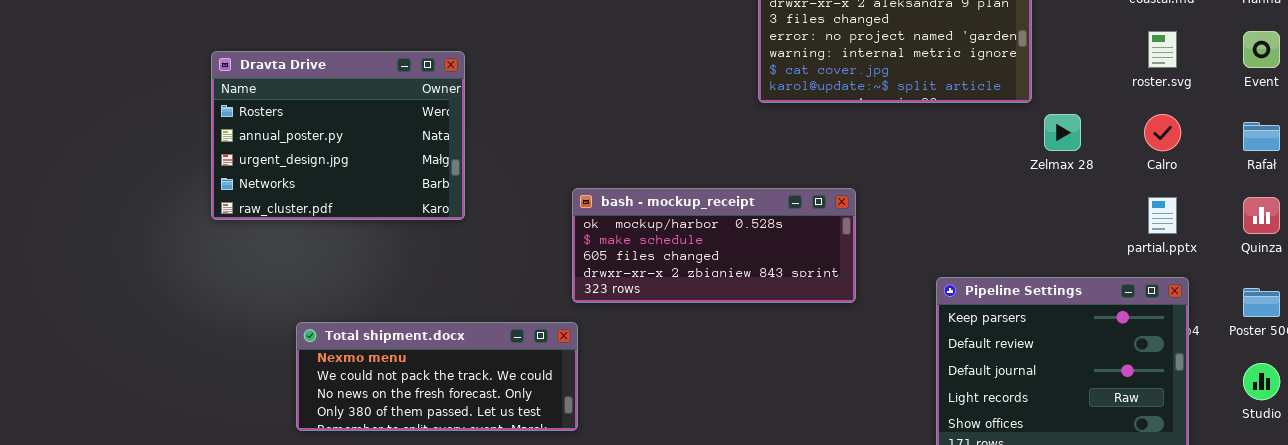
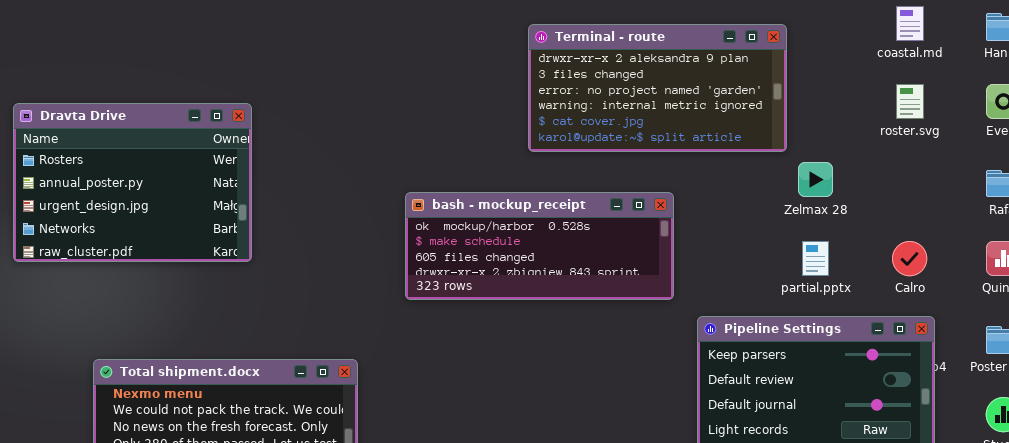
Calro: [1144,114,1181,151] -> [892,241,927,276], moved
bash - mockup_receipt: [572,188,856,303] -> [405,192,674,300], moved
partial.pptx: [1148,197,1177,234] -> [802,241,829,276], moved

